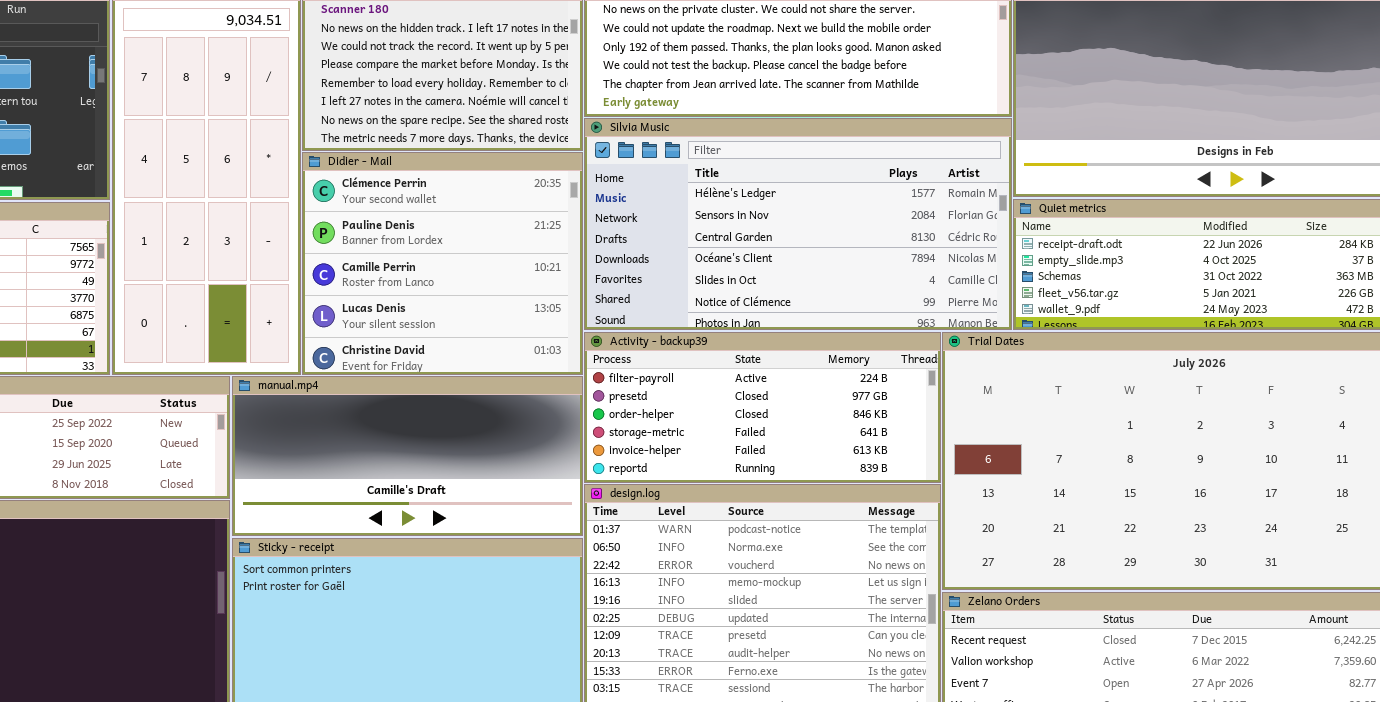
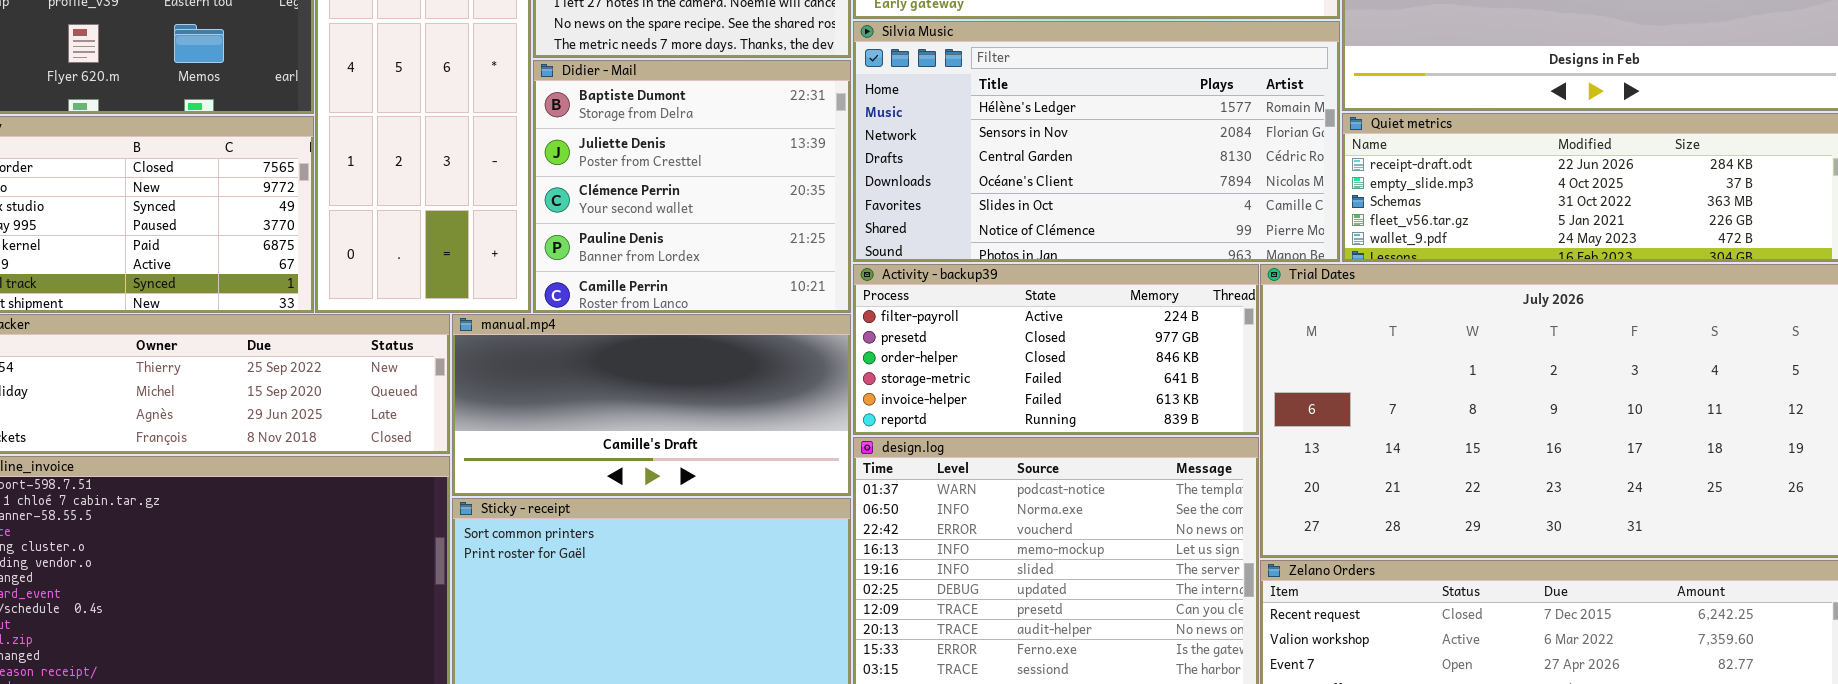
Didier - Mail: [302,152,583,375] -> [533,60,851,313], scrolled up 2 rows

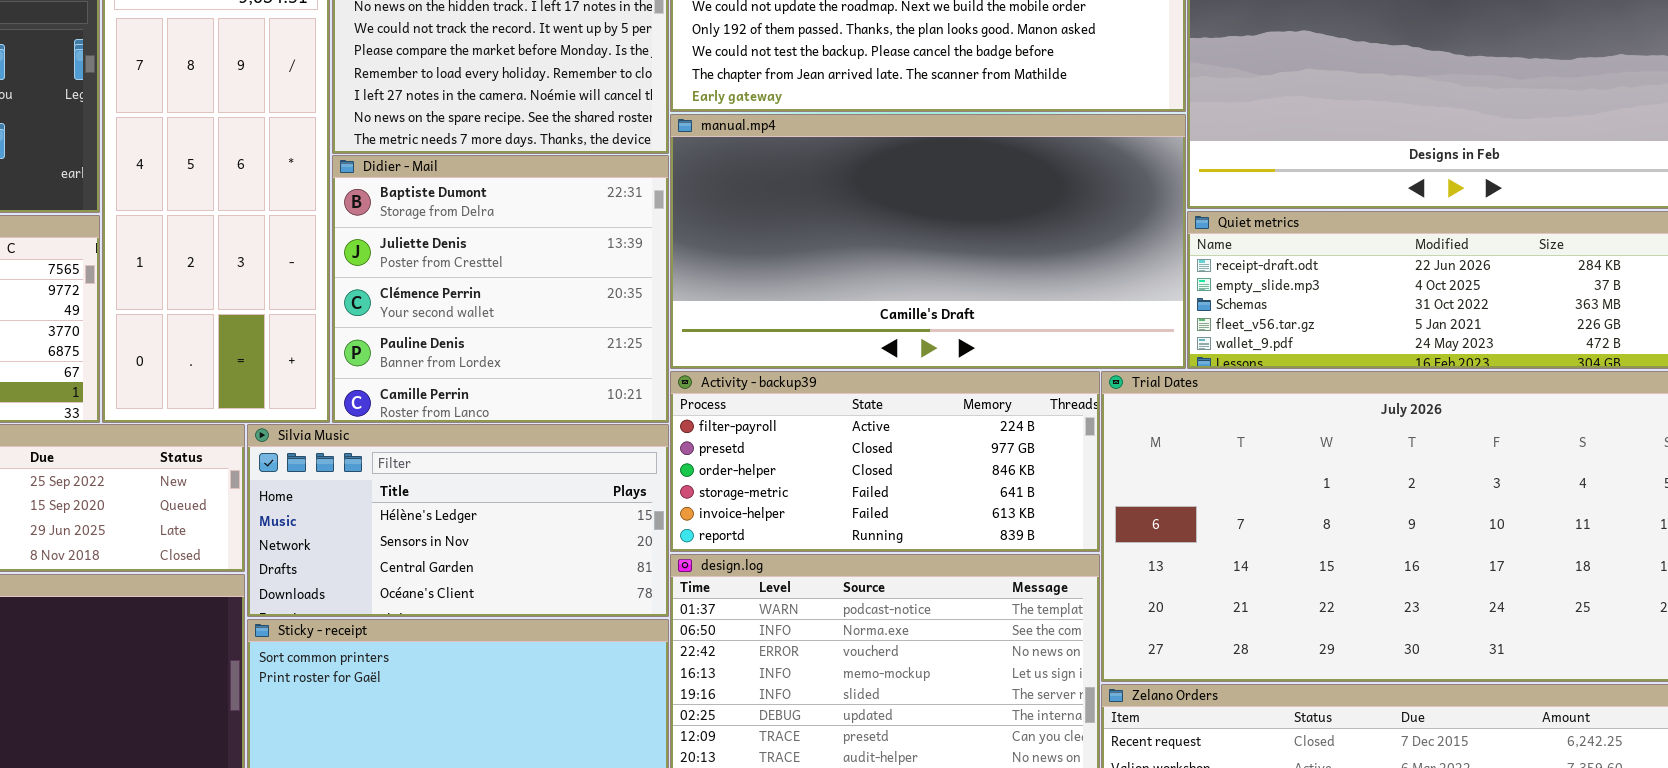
Silvia Music: [853,21,1340,262] -> [247,424,669,617], moved, resized
manual.mp4: [452,314,851,496] -> [670,114,1186,369], moved, resized

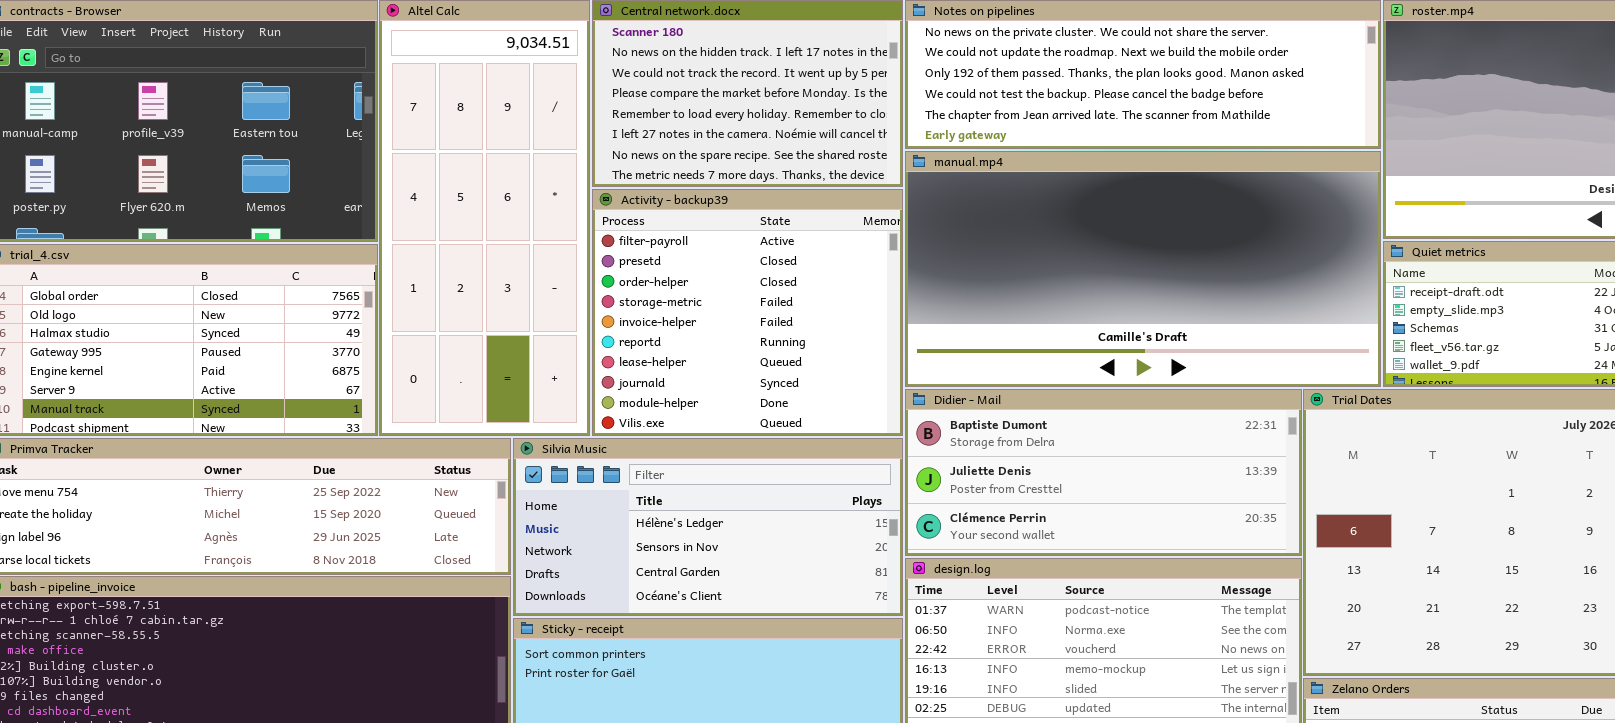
Didier - Mail: [332,155,669,423] -> [905,389,1302,556], moved, resized
Activity - backup39: [670,371,1100,552] -> [592,189,903,436], moved, resized

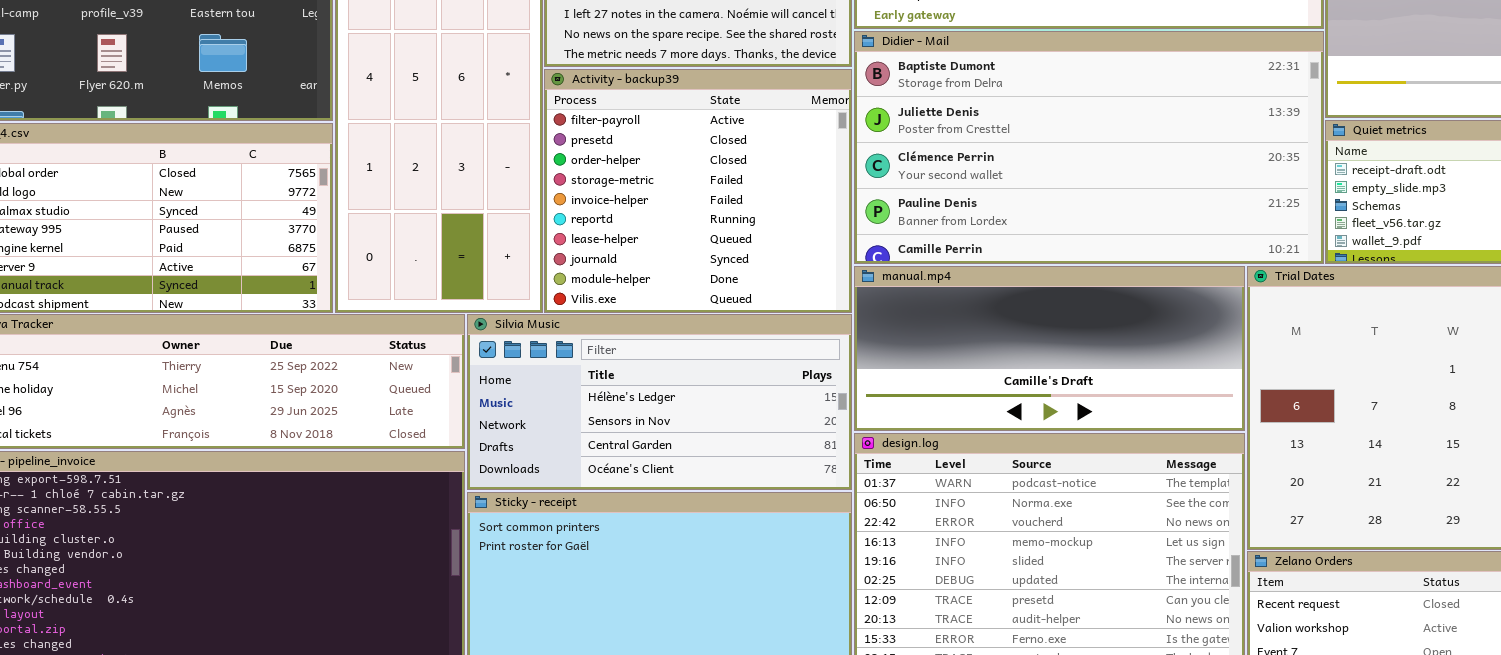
manual.mp4: [905,151,1381,387] -> [854,266,1245,431], moved, resized
Didier - Mail: [905,389,1302,556] -> [854,31,1324,264], moved, resized

